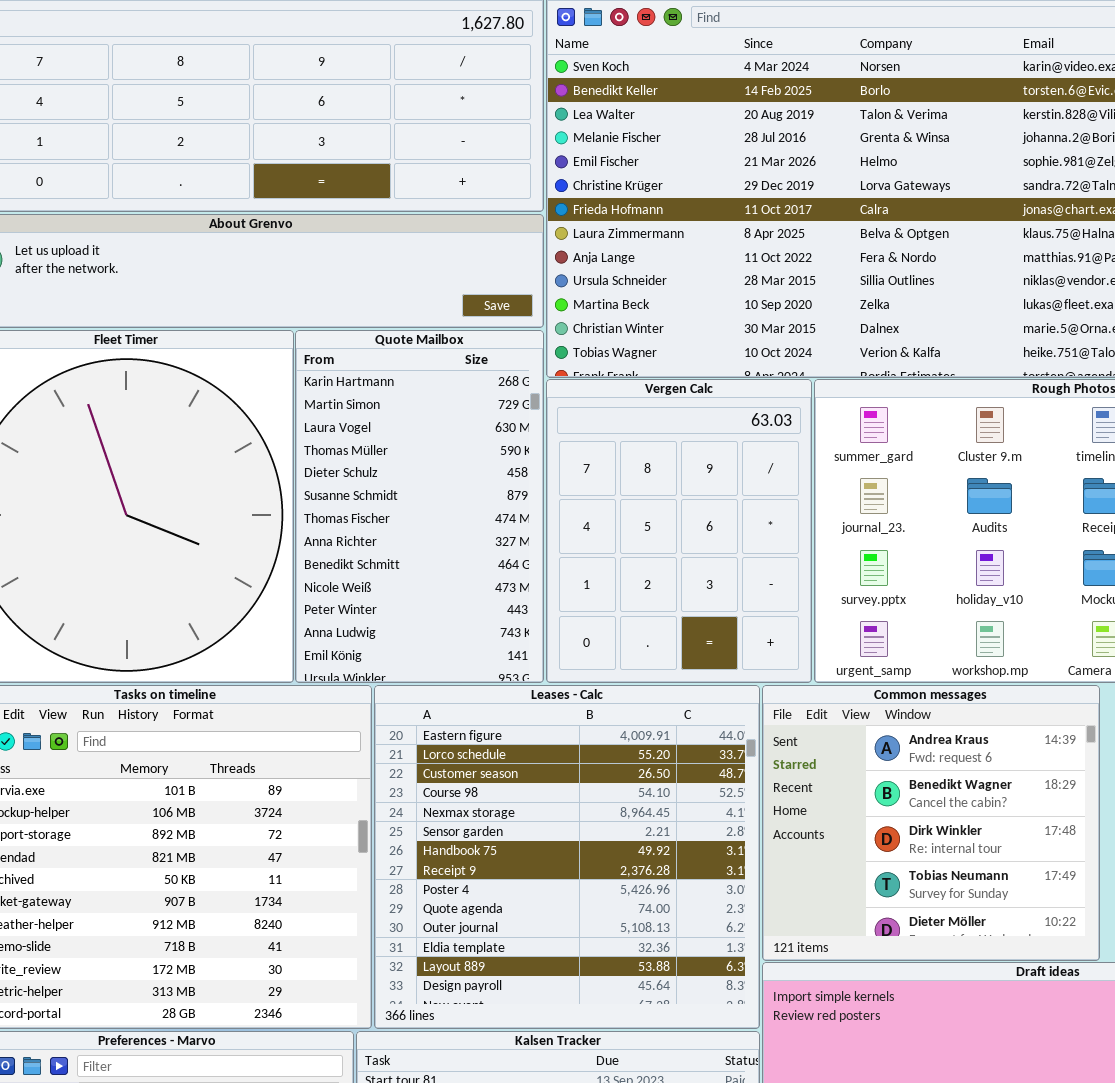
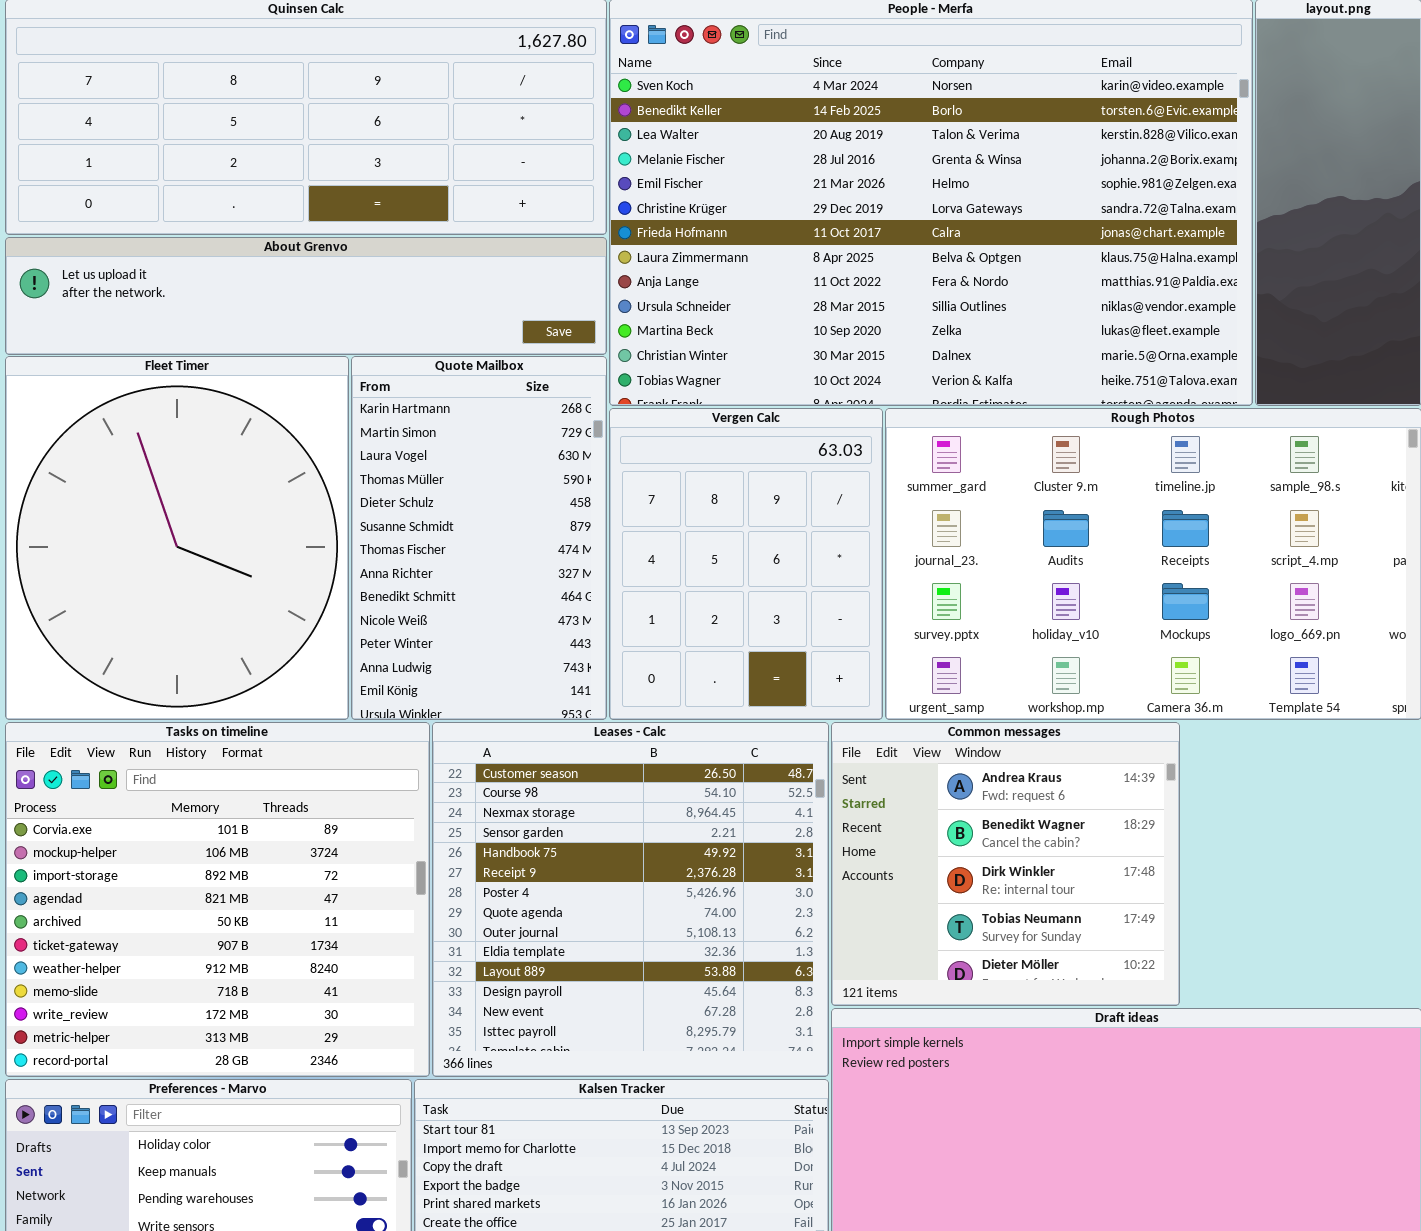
Leases - Calc: [374,685,760,1029] -> [432,722,829,1077], scrolled down 2 rows

